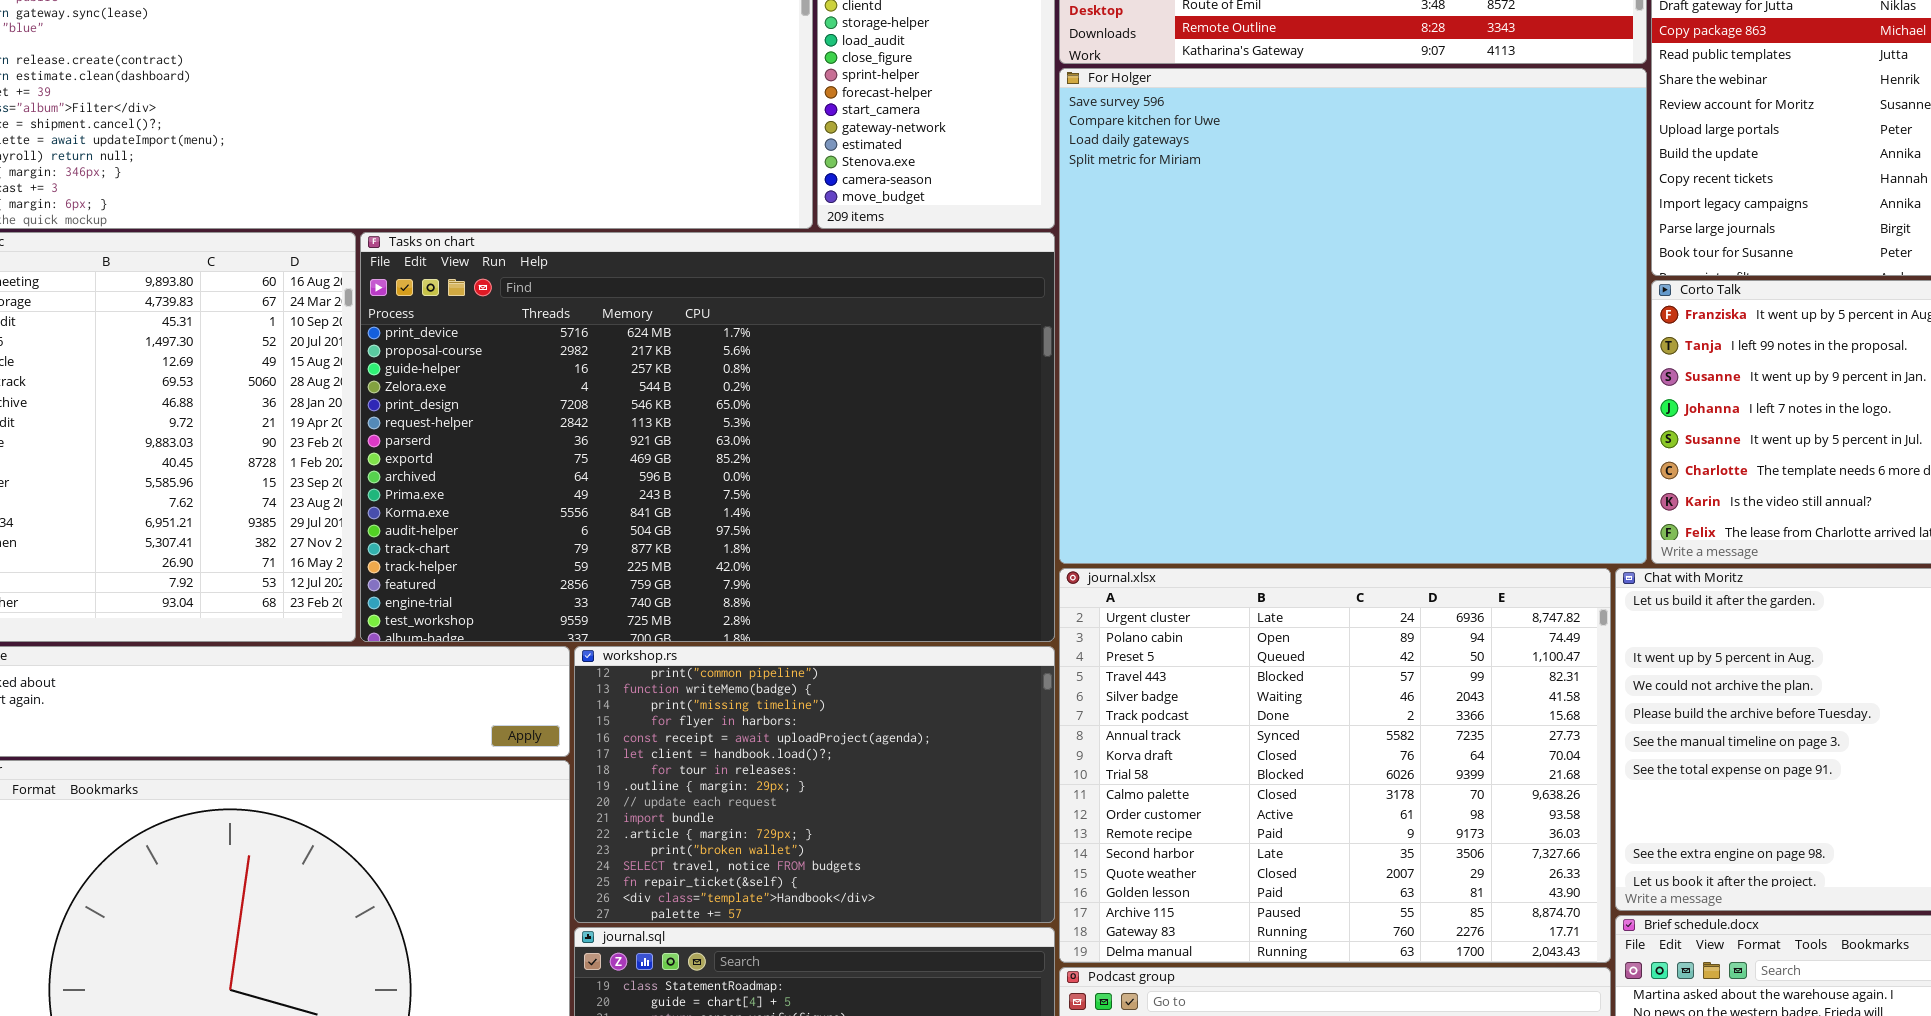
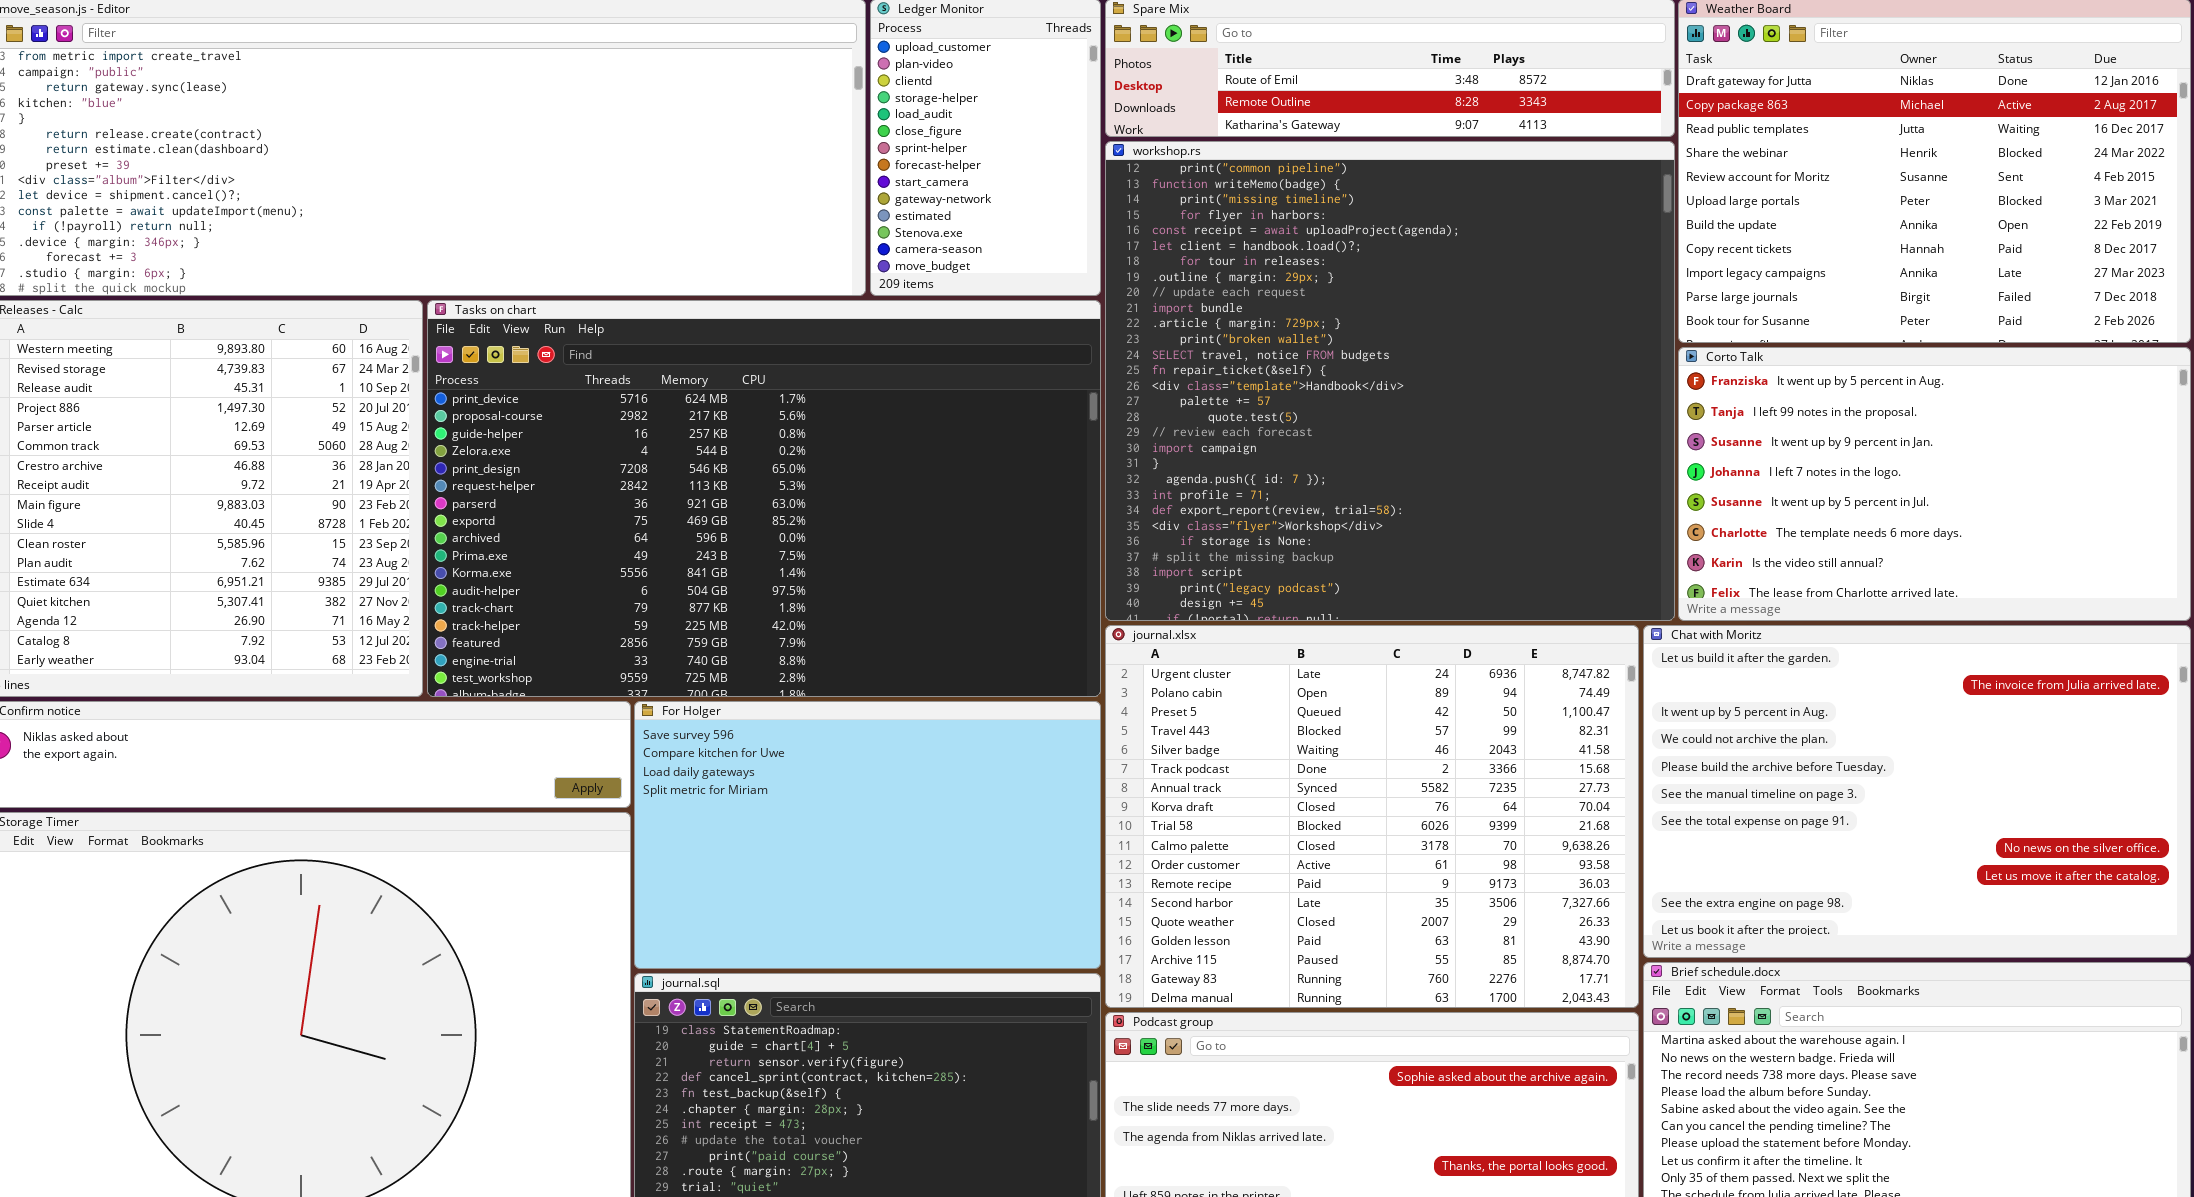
For Holger: [1059,68,1647,564] -> [634,701,1101,969], moved, resized
workshop.rs: [574,646,1055,923] -> [1105,141,1675,621], moved, resized

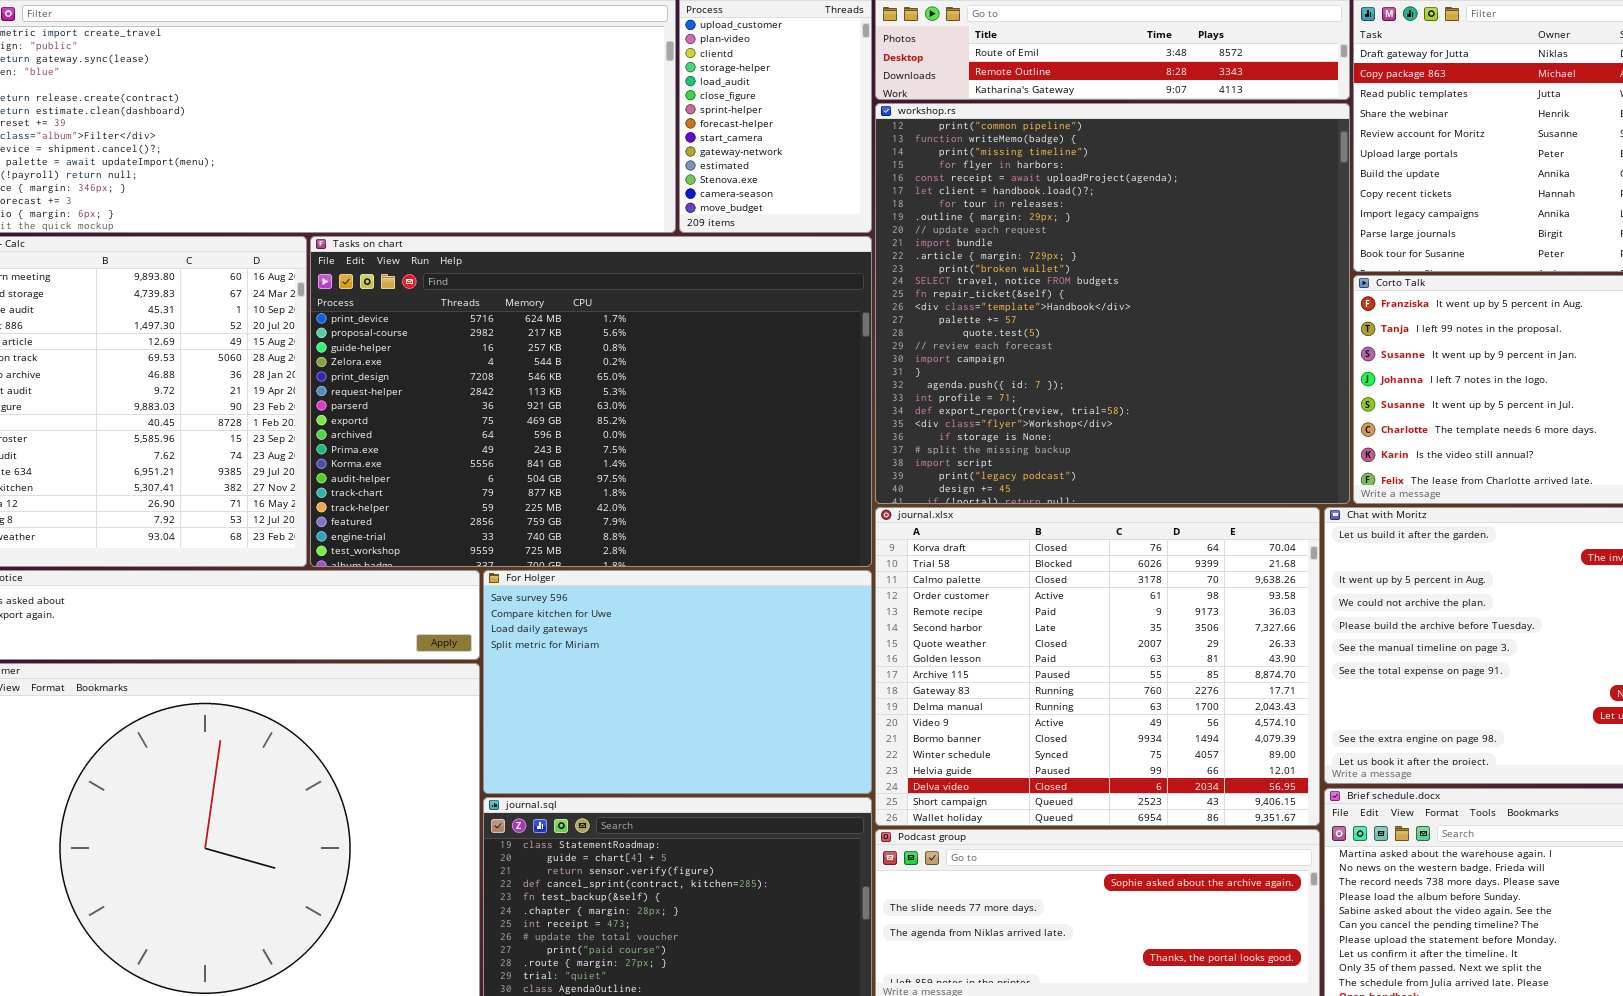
journal.xlsx: [1105,625,1639,1008] -> [875,507,1320,826], scrolled down 7 rows

